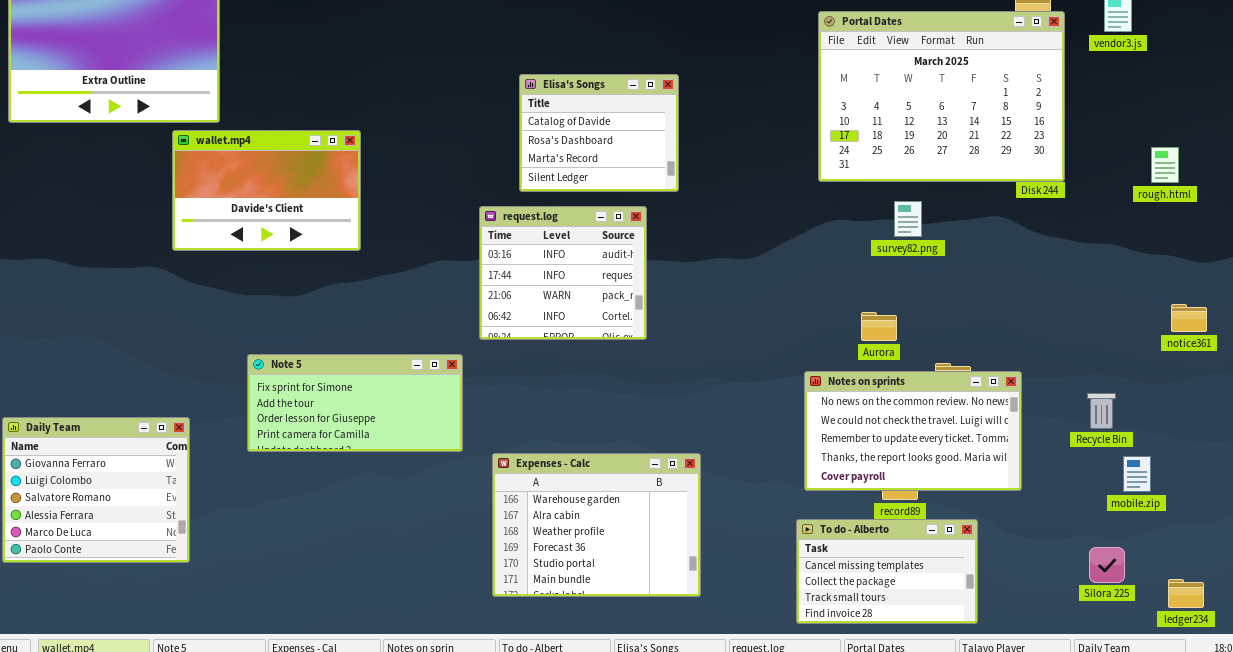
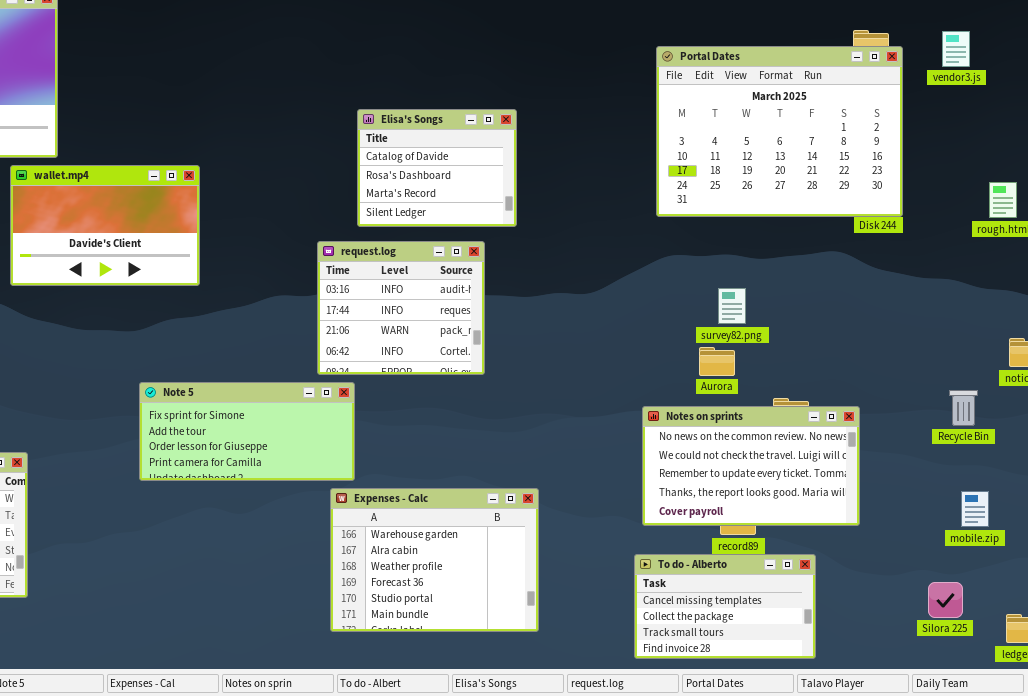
survey82.png: [894,201,922,237] -> [718,288,746,324], moved
Note 5: [247,354,463,452] -> [139,382,355,481], moved
Recycle Bin: [1087,393,1116,429] -> [949,390,978,426], moved

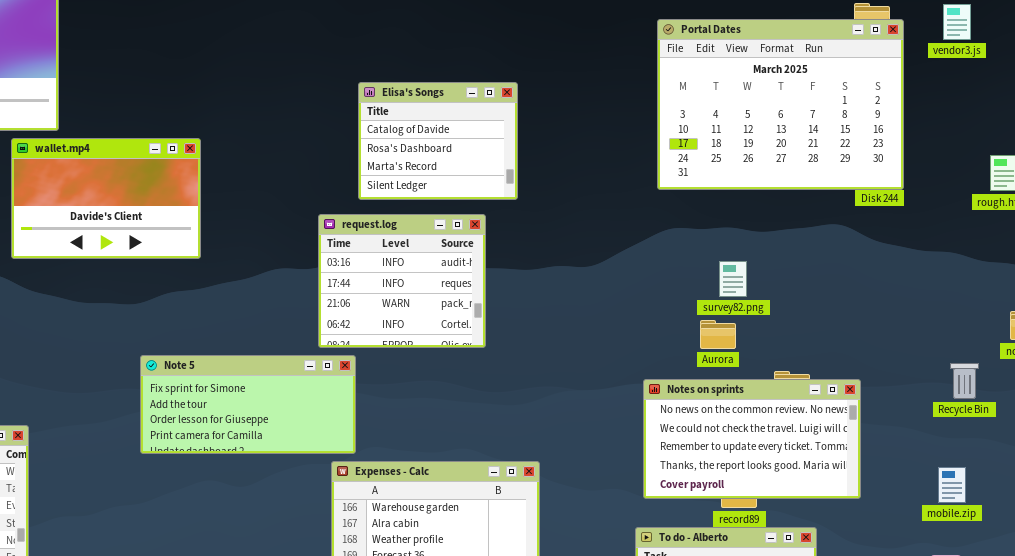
mobile.zip: [961,491,989,527] -> [938,467,966,503], moved

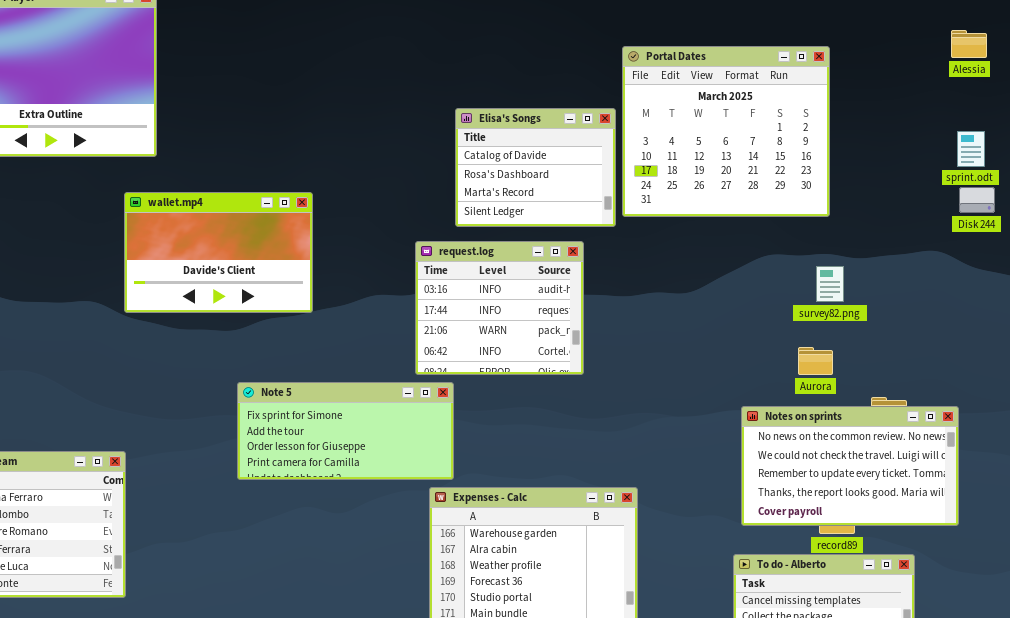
Portal Dates: [657,19,904,190] -> [622,46,830,217], moved, resized
wallet.mp4: [11,138,201,259] -> [124,192,313,313], moved
survey82.png: [719,261,747,297] -> [816,266,844,302], moved

